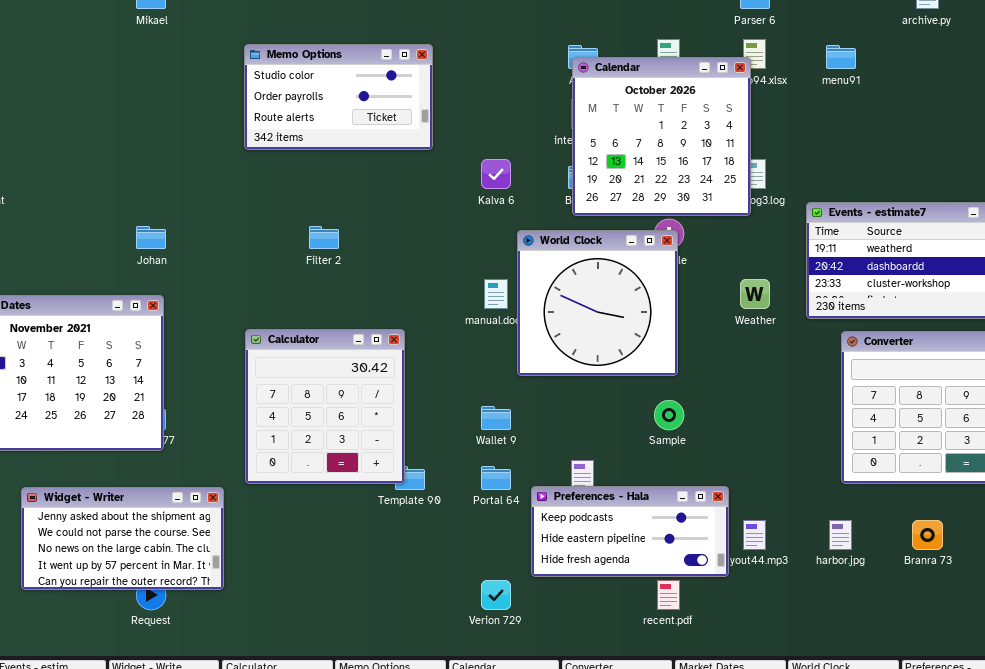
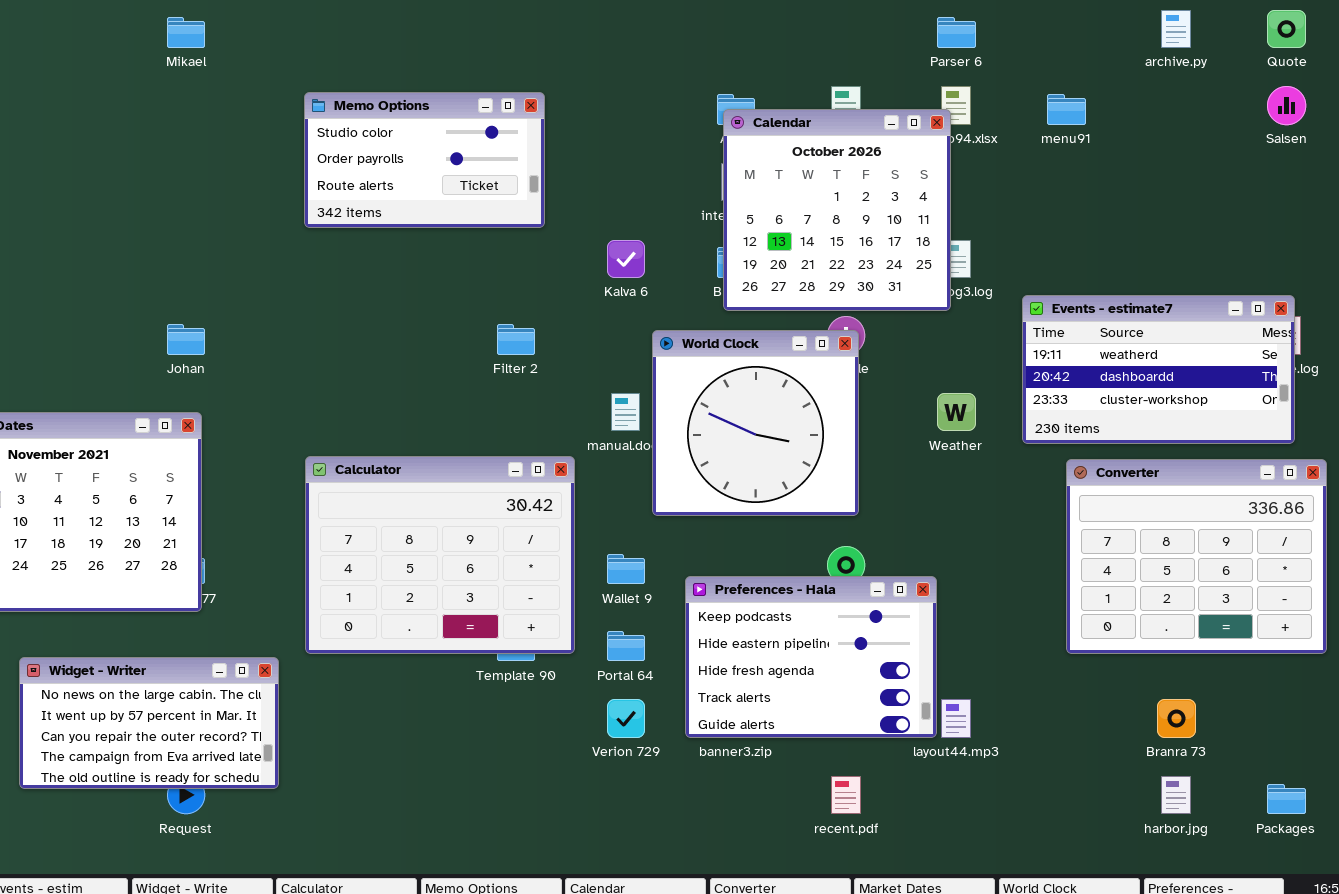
Filter 2: [309,226,339,249] -> [497,324,535,355], moved
Calculator: [245,329,405,484] -> [305,456,575,654], resized
Preferences - Hala: [531,486,729,577] -> [685,576,937,738], moved, resized
Widget - Writer: [21,487,224,590] -> [19,657,279,789], scrolled down 2 rows
harbor.jpg: [829,520,852,550] -> [1161,776,1191,814], moved
Verion 729: [481,580,511,610] -> [607,699,645,738], moved

